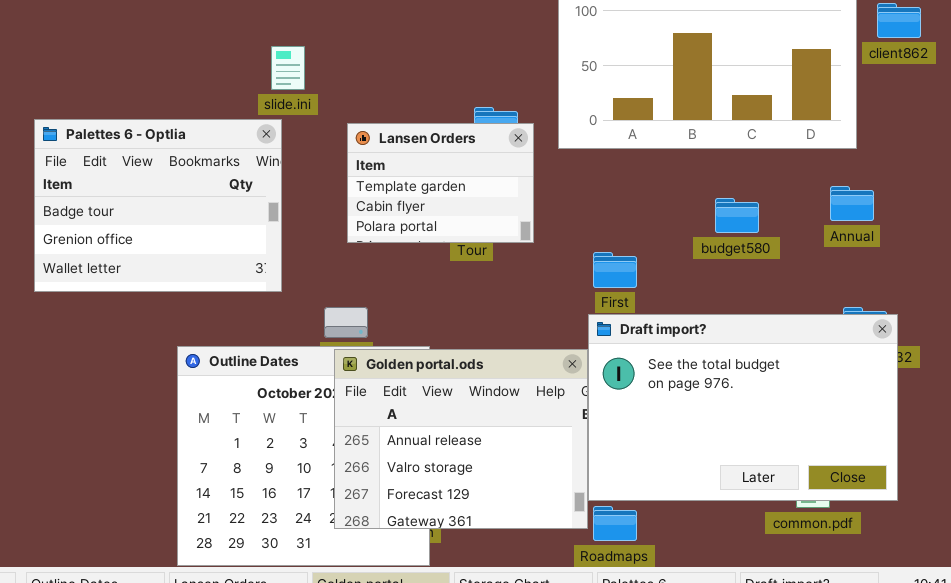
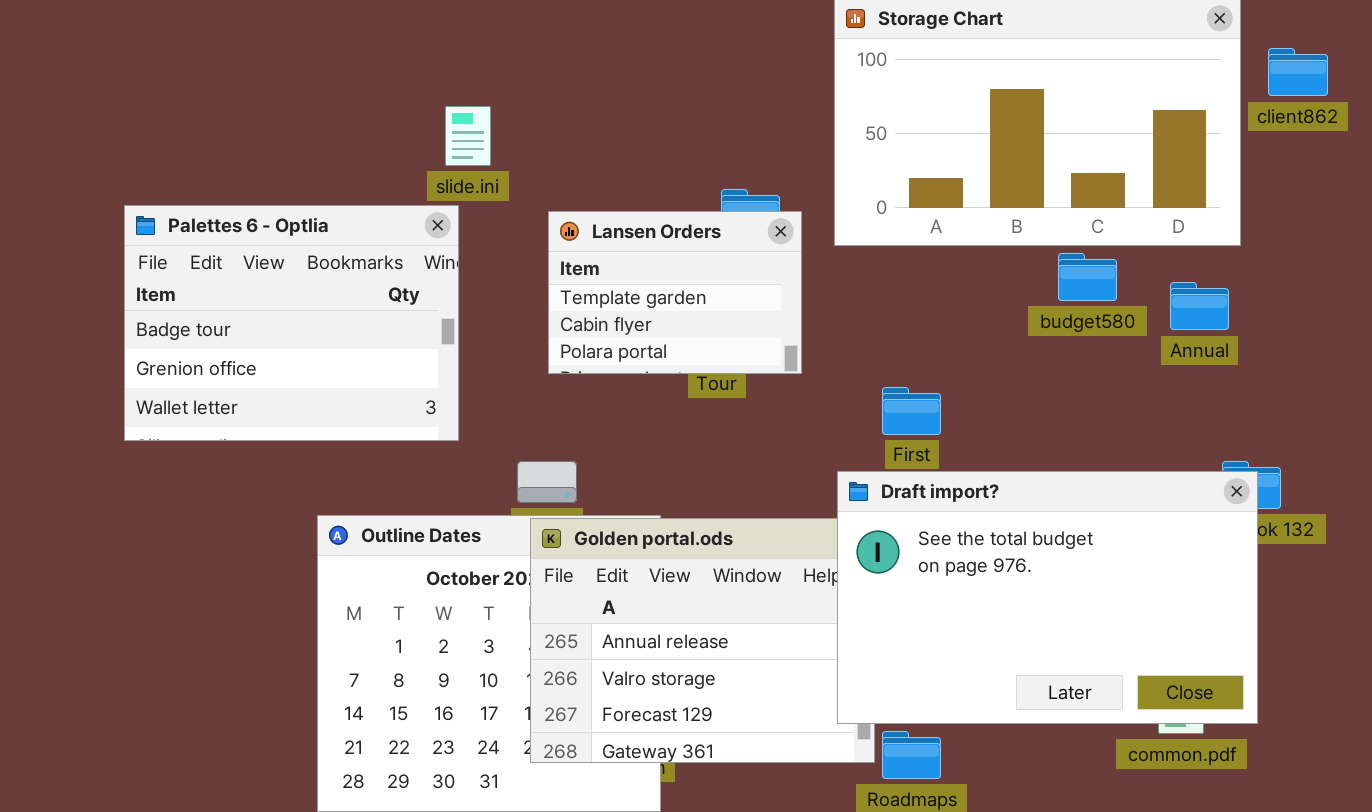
Annual: [830,186,874,221] -> [1170,282,1229,330], moved
budget580: [715,198,759,233] -> [1058,253,1117,301], moved
Draft import?: [588,314,898,501] -> [837,471,1258,724], moved

